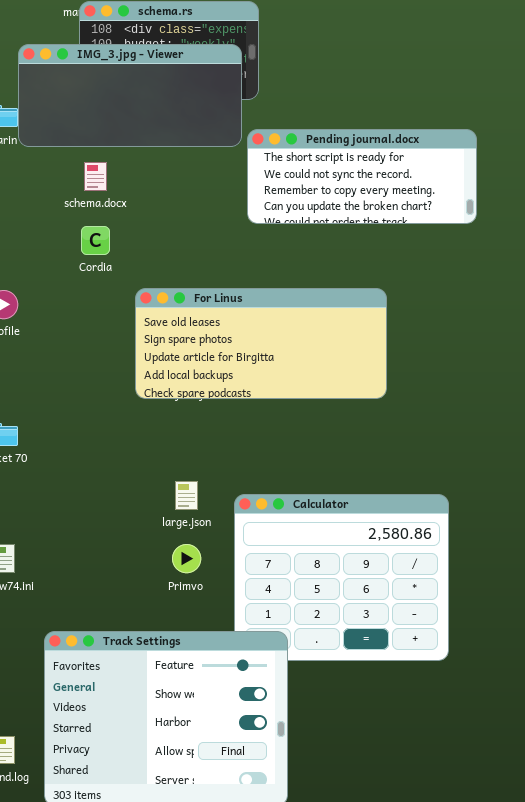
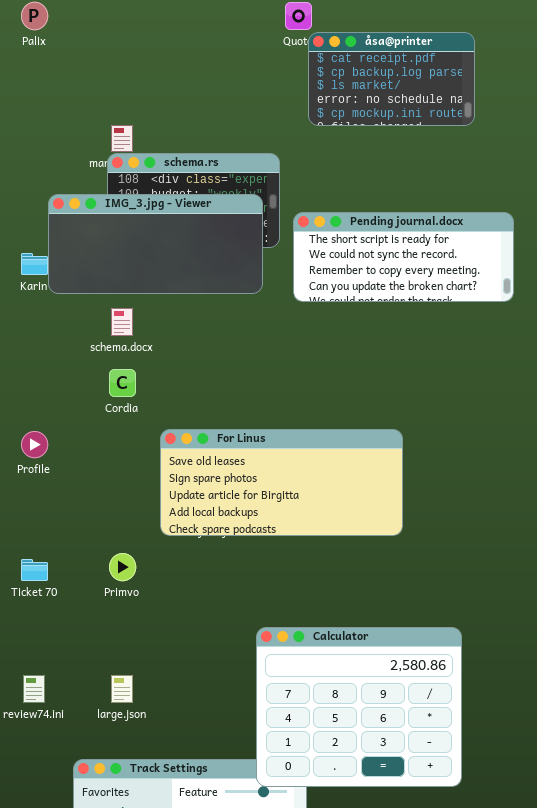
Pending journal.docx: [247,129,477,224] -> [293,212,514,302], moved
large.json: [175,481,198,510] -> [111,675,133,703], moved
Calculator: [234,494,449,661] -> [256,627,462,787], raised
Primvo: [172,544,201,573] -> [109,553,136,581], moved

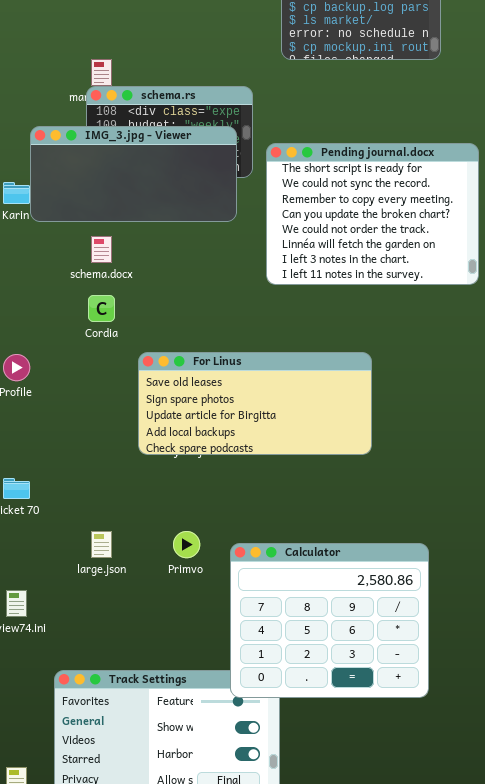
Pending journal.docx: [293,212,514,302] -> [266,143,479,285], resized
Primvo: [109,553,136,581] -> [173,531,200,558], moved
large.json: [111,675,133,703] -> [91,531,112,558], moved

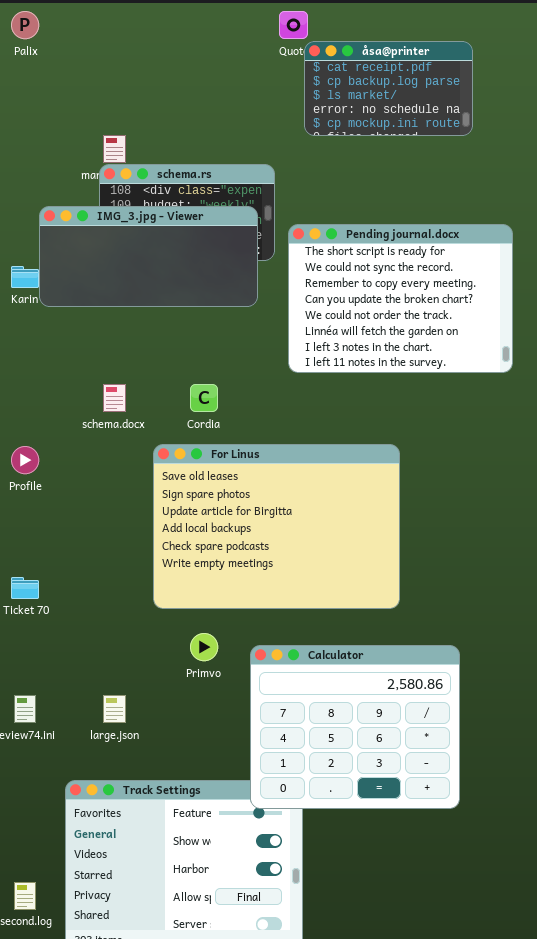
schema.docx: [91,236,112,263] -> [103,384,126,412], moved
Cordia: [88,295,115,322] -> [190,384,218,412], moved
For Linus: [138,352,372,455] -> [153,444,400,609], resized
large.json: [91,531,112,558] -> [103,695,126,723], moved

